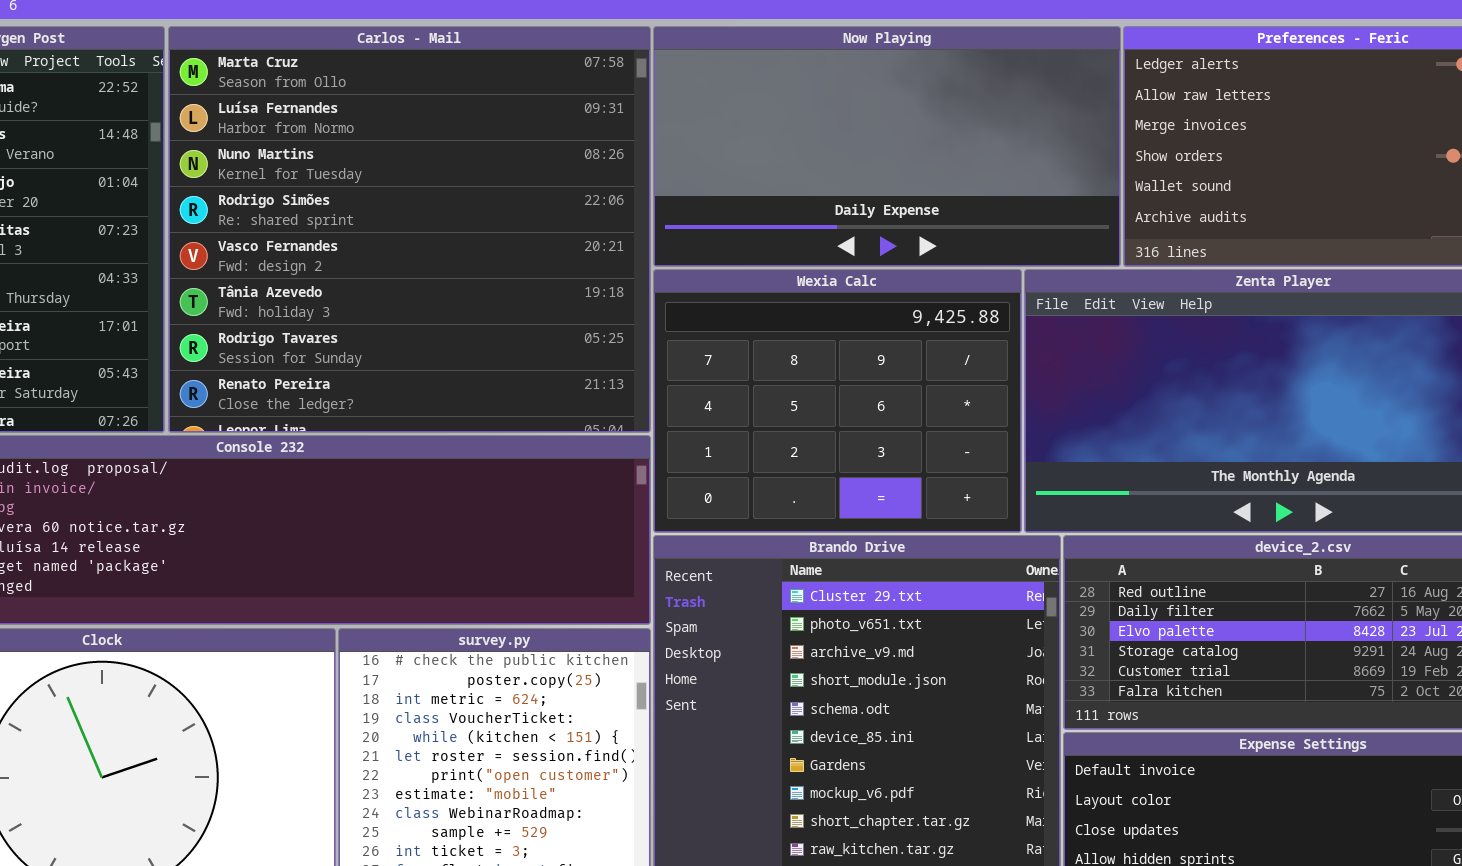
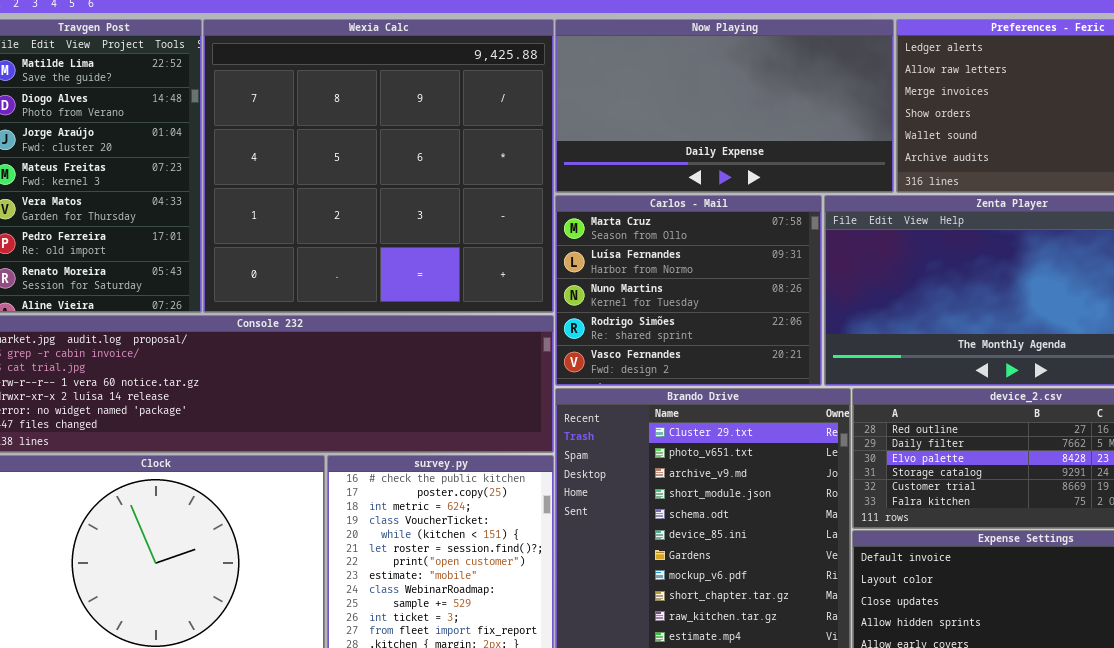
Carlos - Mail: [168,26,651,433] -> [555,195,822,386], moved, resized
Wexia Calc: [653,269,1022,533] -> [203,19,554,313], moved, resized

